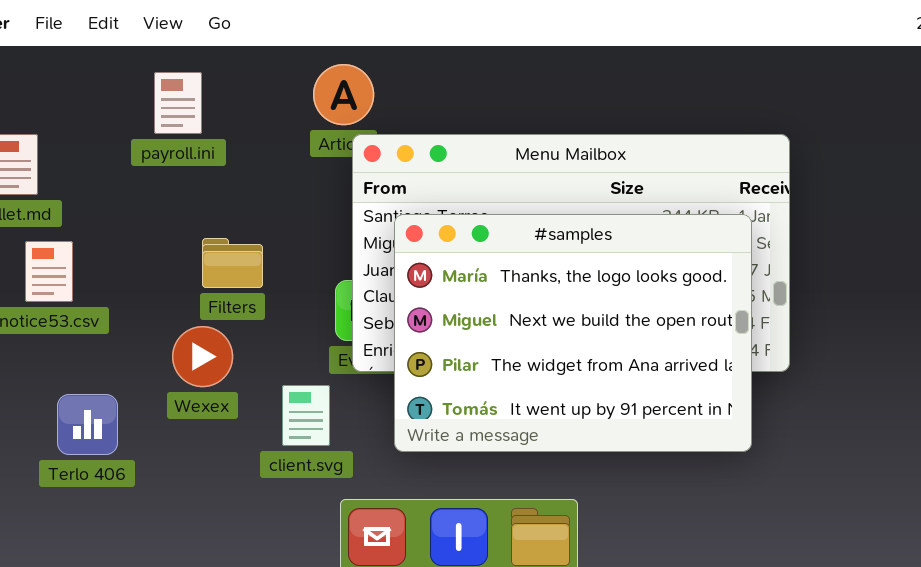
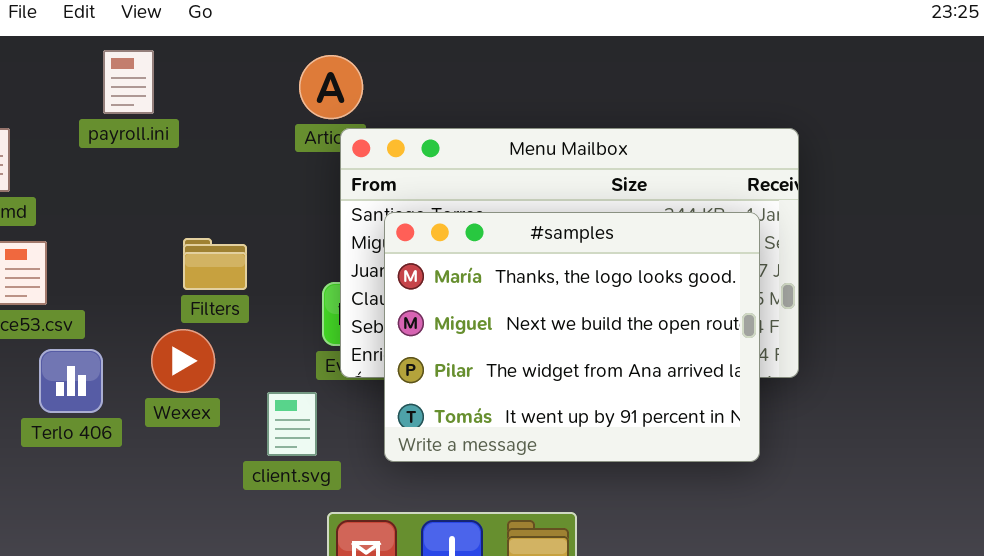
payroll.ini: [154,72,202,134] -> [103,50,154,114], moved
Terlo 406: [57,394,118,455] -> [39,349,103,413], moved

